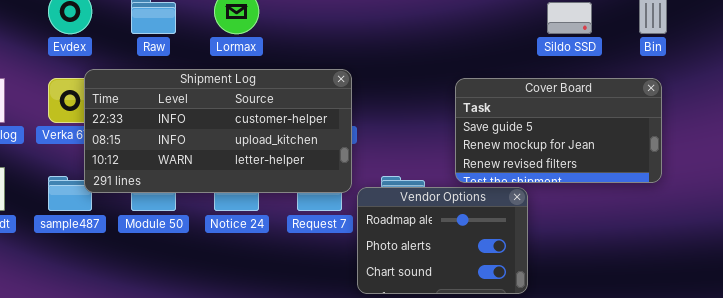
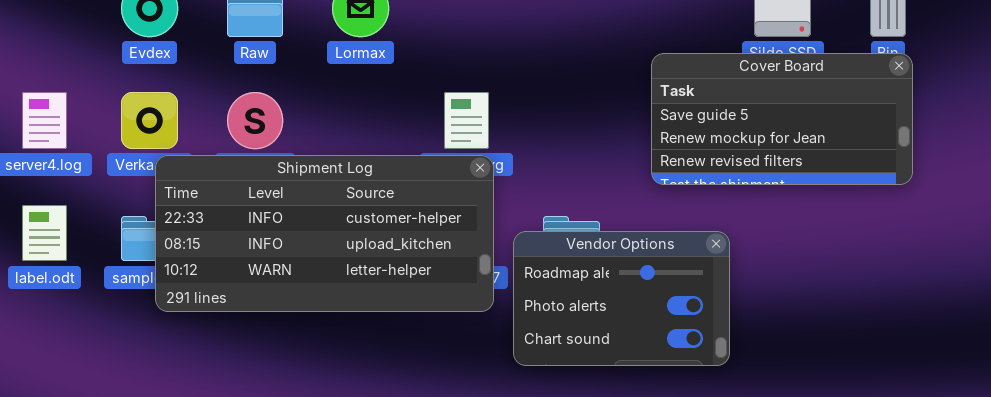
Shipment Log: [84,69,352,193] -> [155,155,494,312], moved
Cover Board: [455,78,662,183] -> [651,53,913,185], moved

